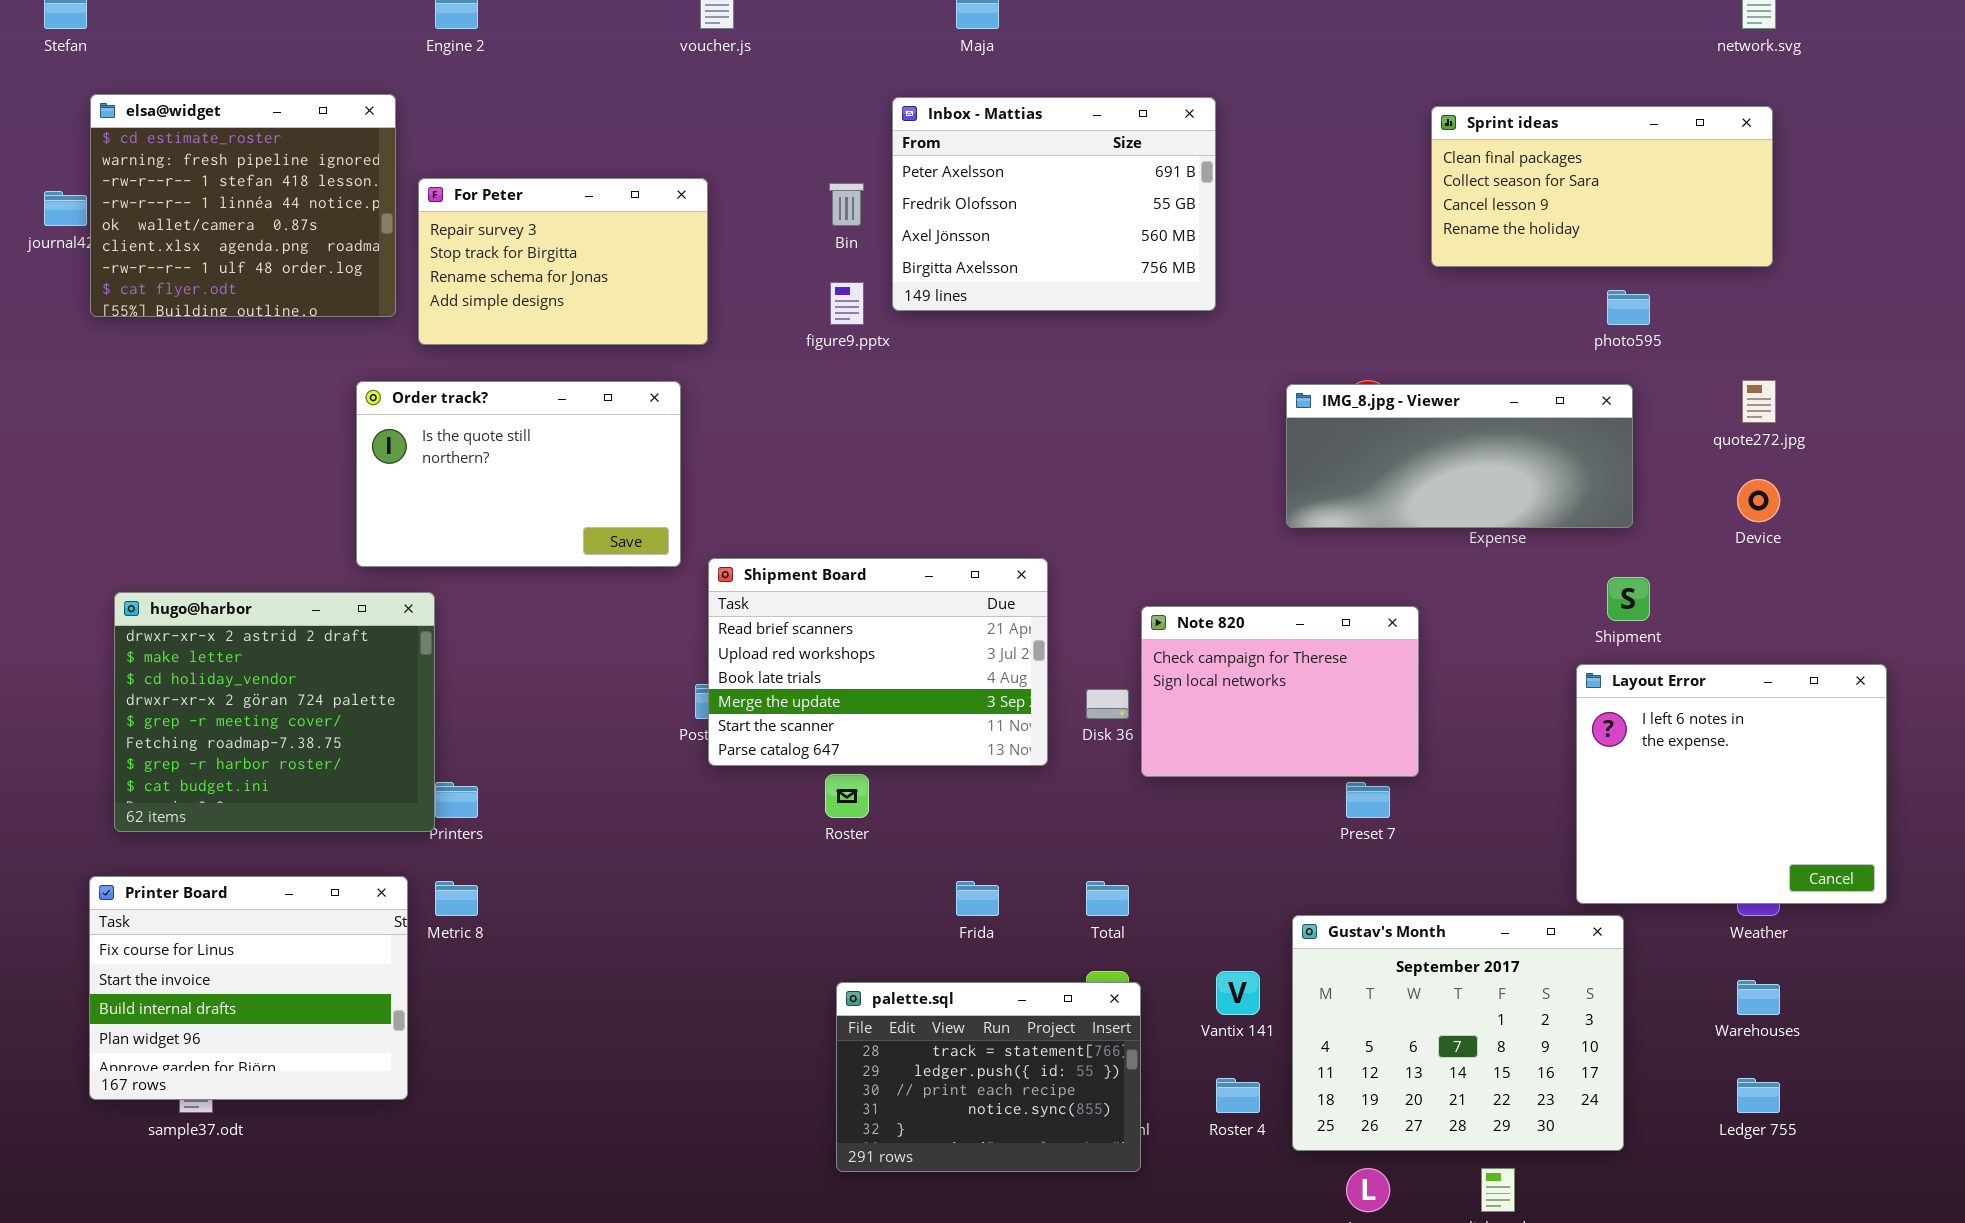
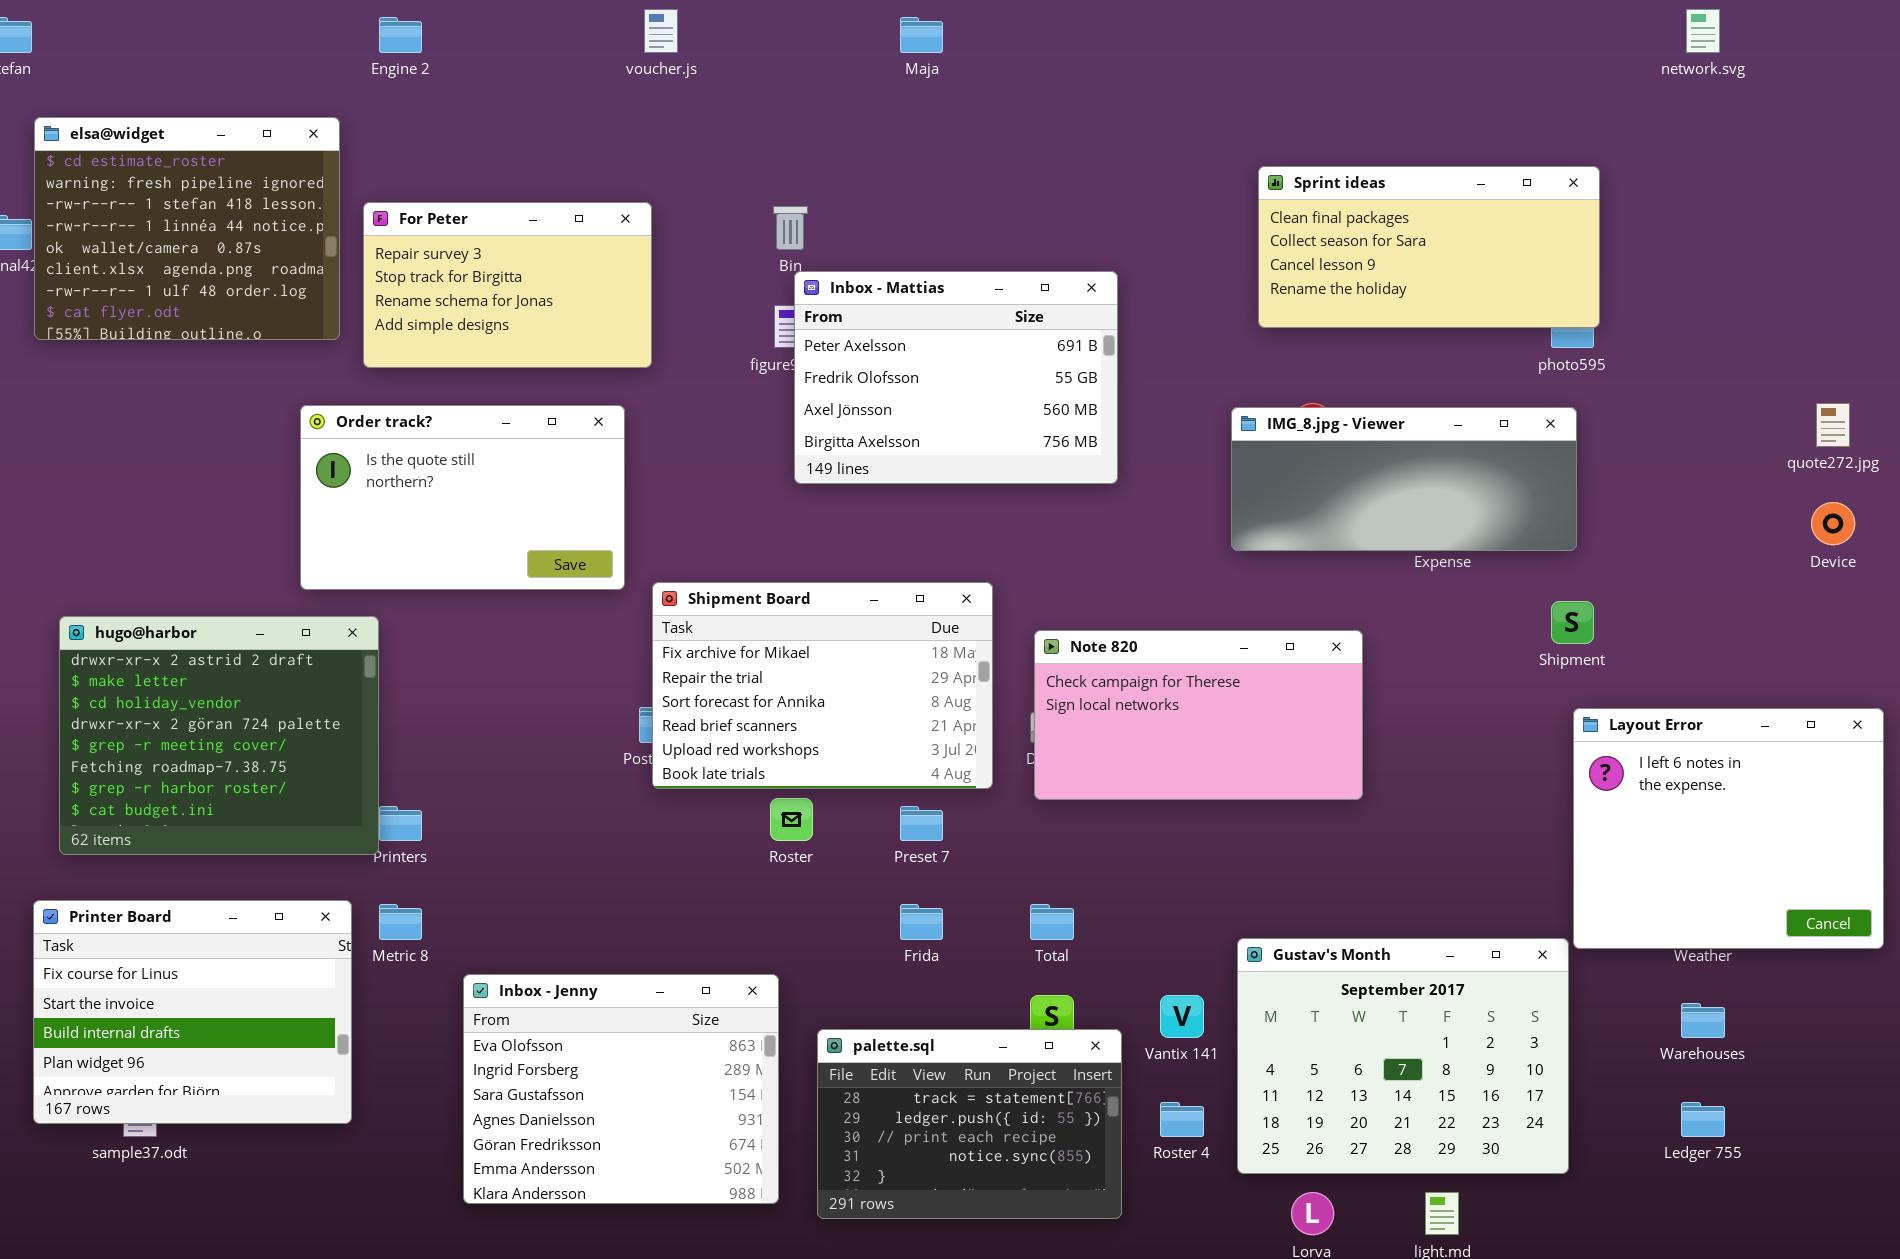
Inbox - Mattias: [892,97,1216,311] -> [794,271,1118,484], moved
Sprint ideas: [1431,106,1773,267] -> [1258,166,1600,328], moved
quote272.jpg: [1742,380,1776,423] -> [1816,403,1850,447], moved
Device: [1737,479,1780,522] -> [1811,502,1855,545], moved
Shipment Board: [708,558,1048,766] -> [652,582,993,789], scrolled up 3 rows
Note 820: [1141,606,1419,777] -> [1034,630,1363,800], resized
Layout Error: [1576,664,1887,904] -> [1573,708,1884,949], moved
Preset 7: [1346,782,1390,818] -> [900,806,943,841], moved
Inbox - Jenny: none -> [463,974,779,1204], opened
palette.sql: [836,982,1141,1172] -> [817,1029,1122,1219], moved

